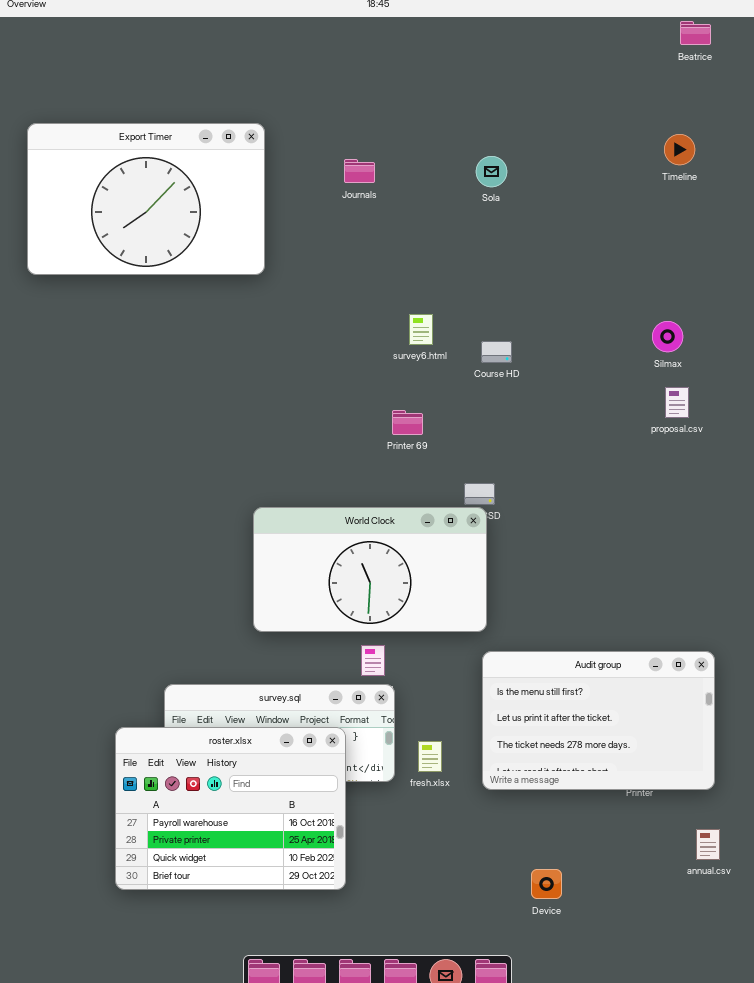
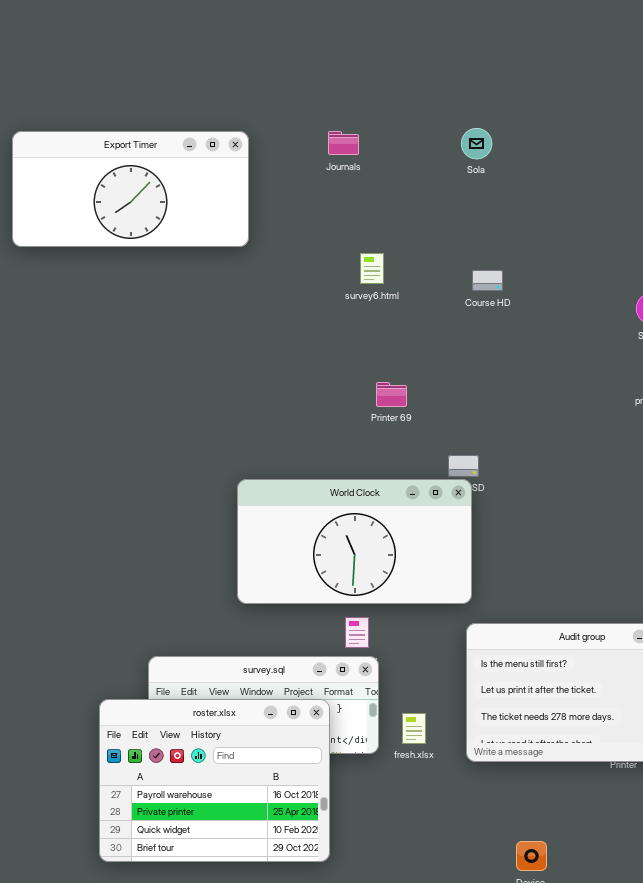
Export Timer: [27,123,265,275] -> [12,131,249,247], resized
survey6.html: [409,314,433,345] -> [360,253,384,284], moved
Course HD: [481,341,512,363] -> [472,270,503,291], moved

